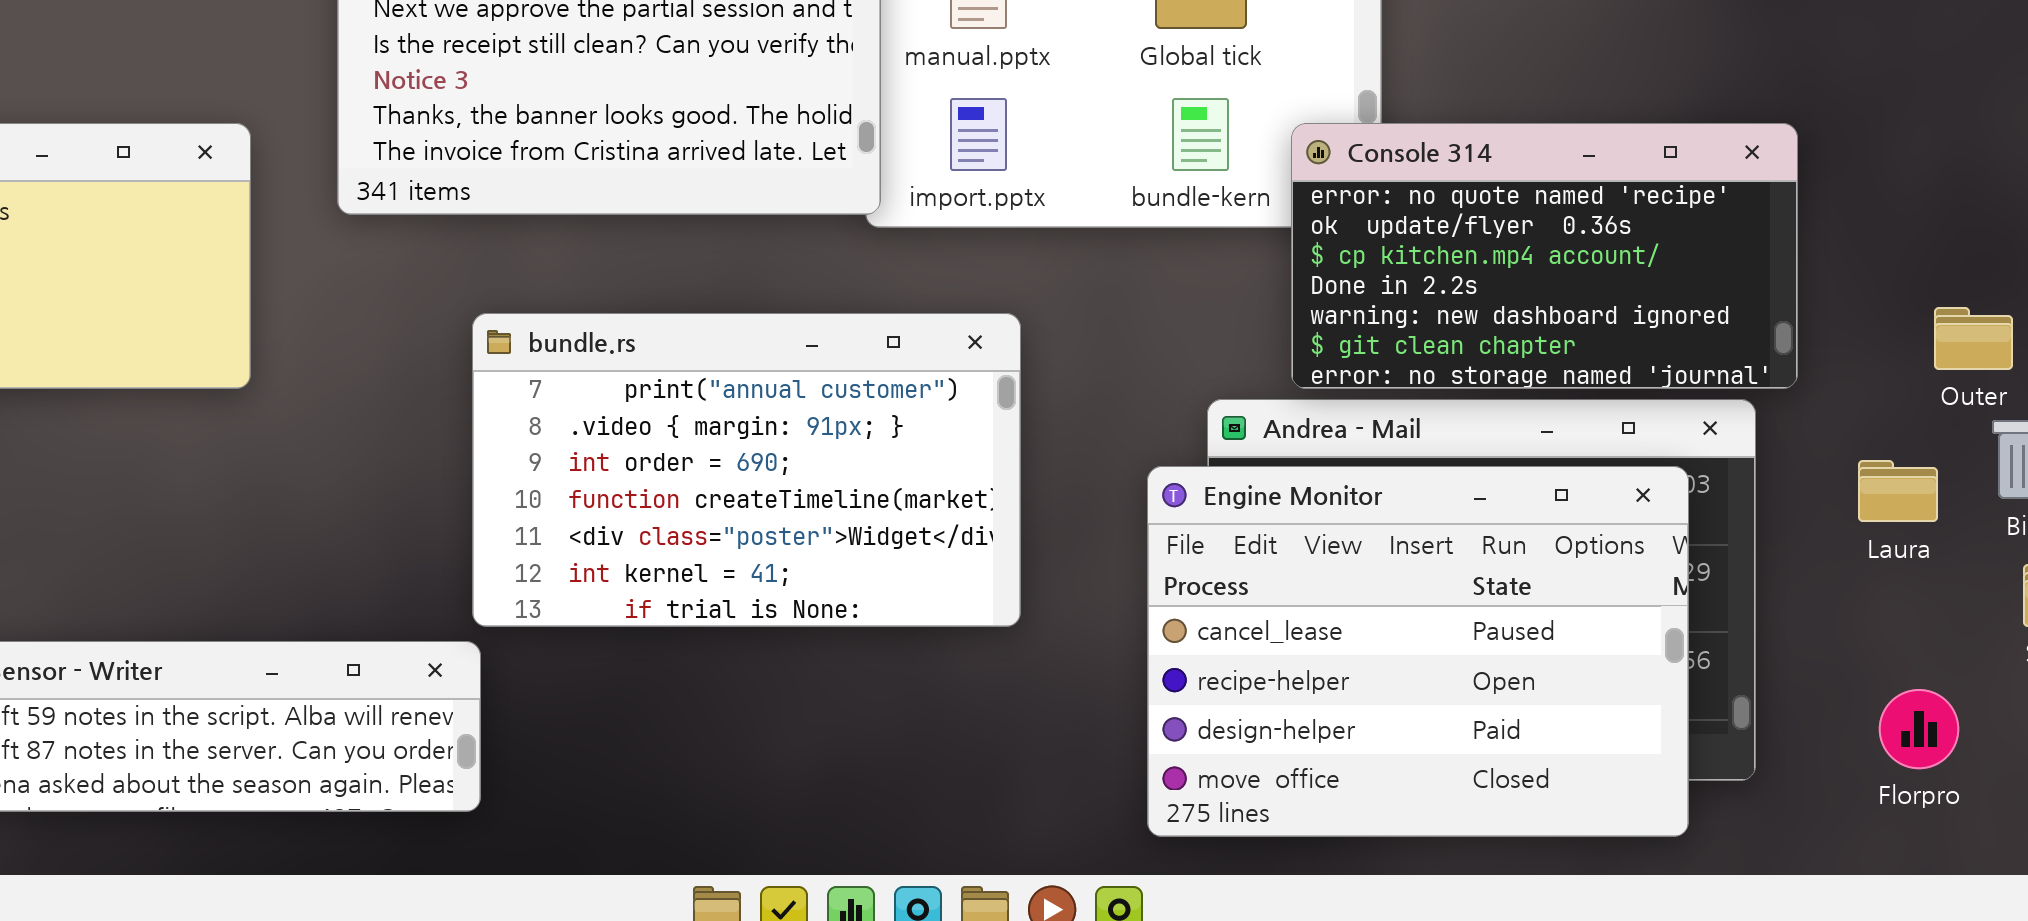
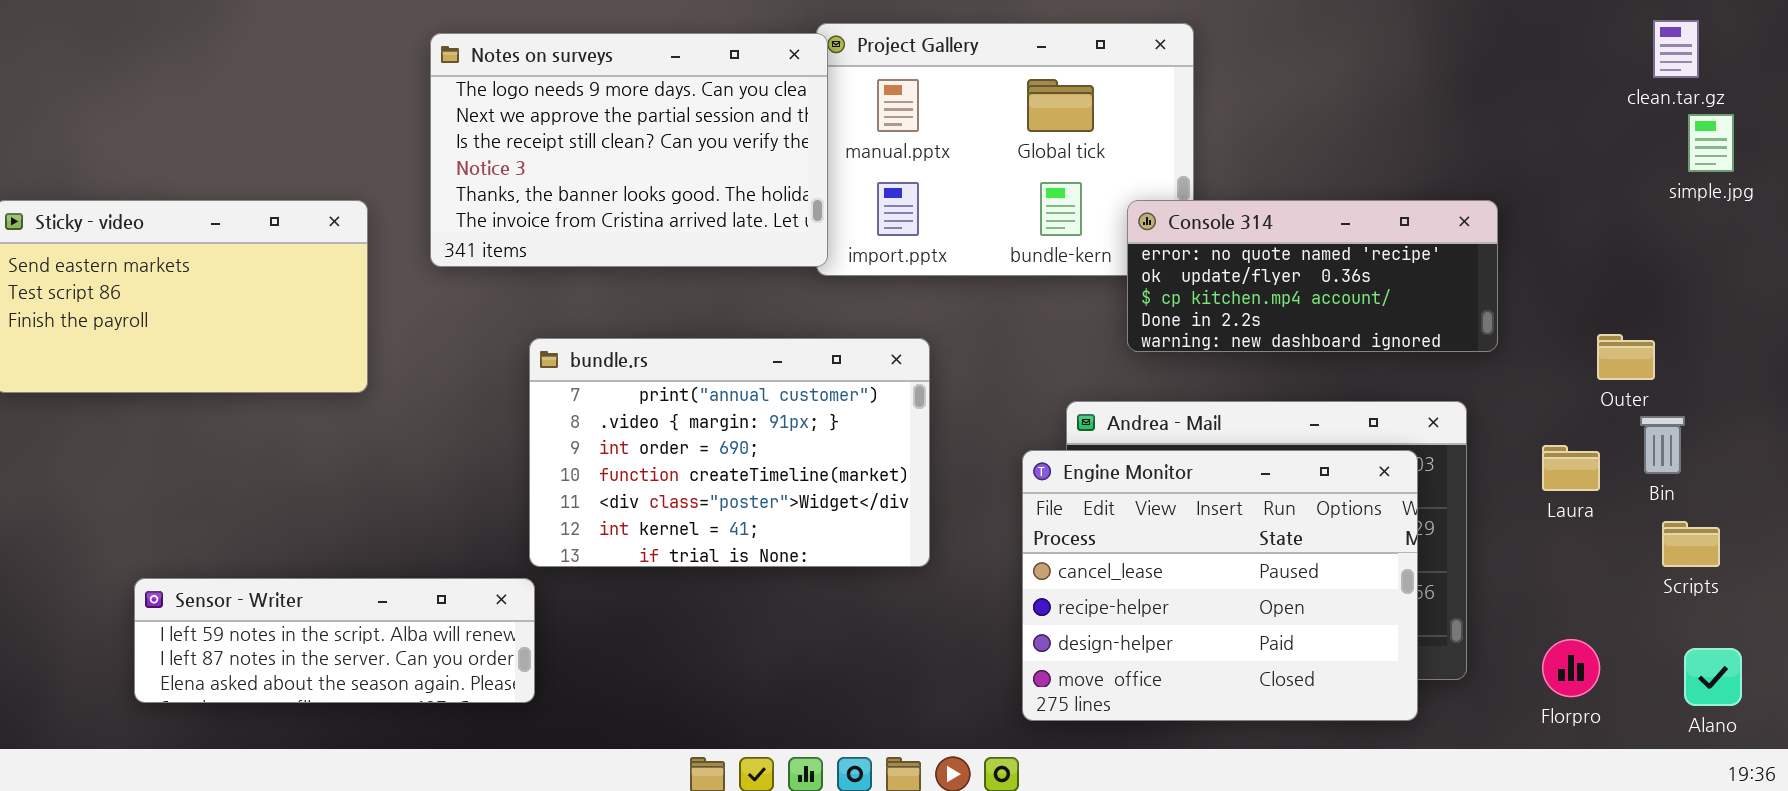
Console 314: [1291,123,1798,389] -> [1127,200,1498,352], resized
Florpro: [1879,689,1959,769] -> [1542,639,1600,697], moved

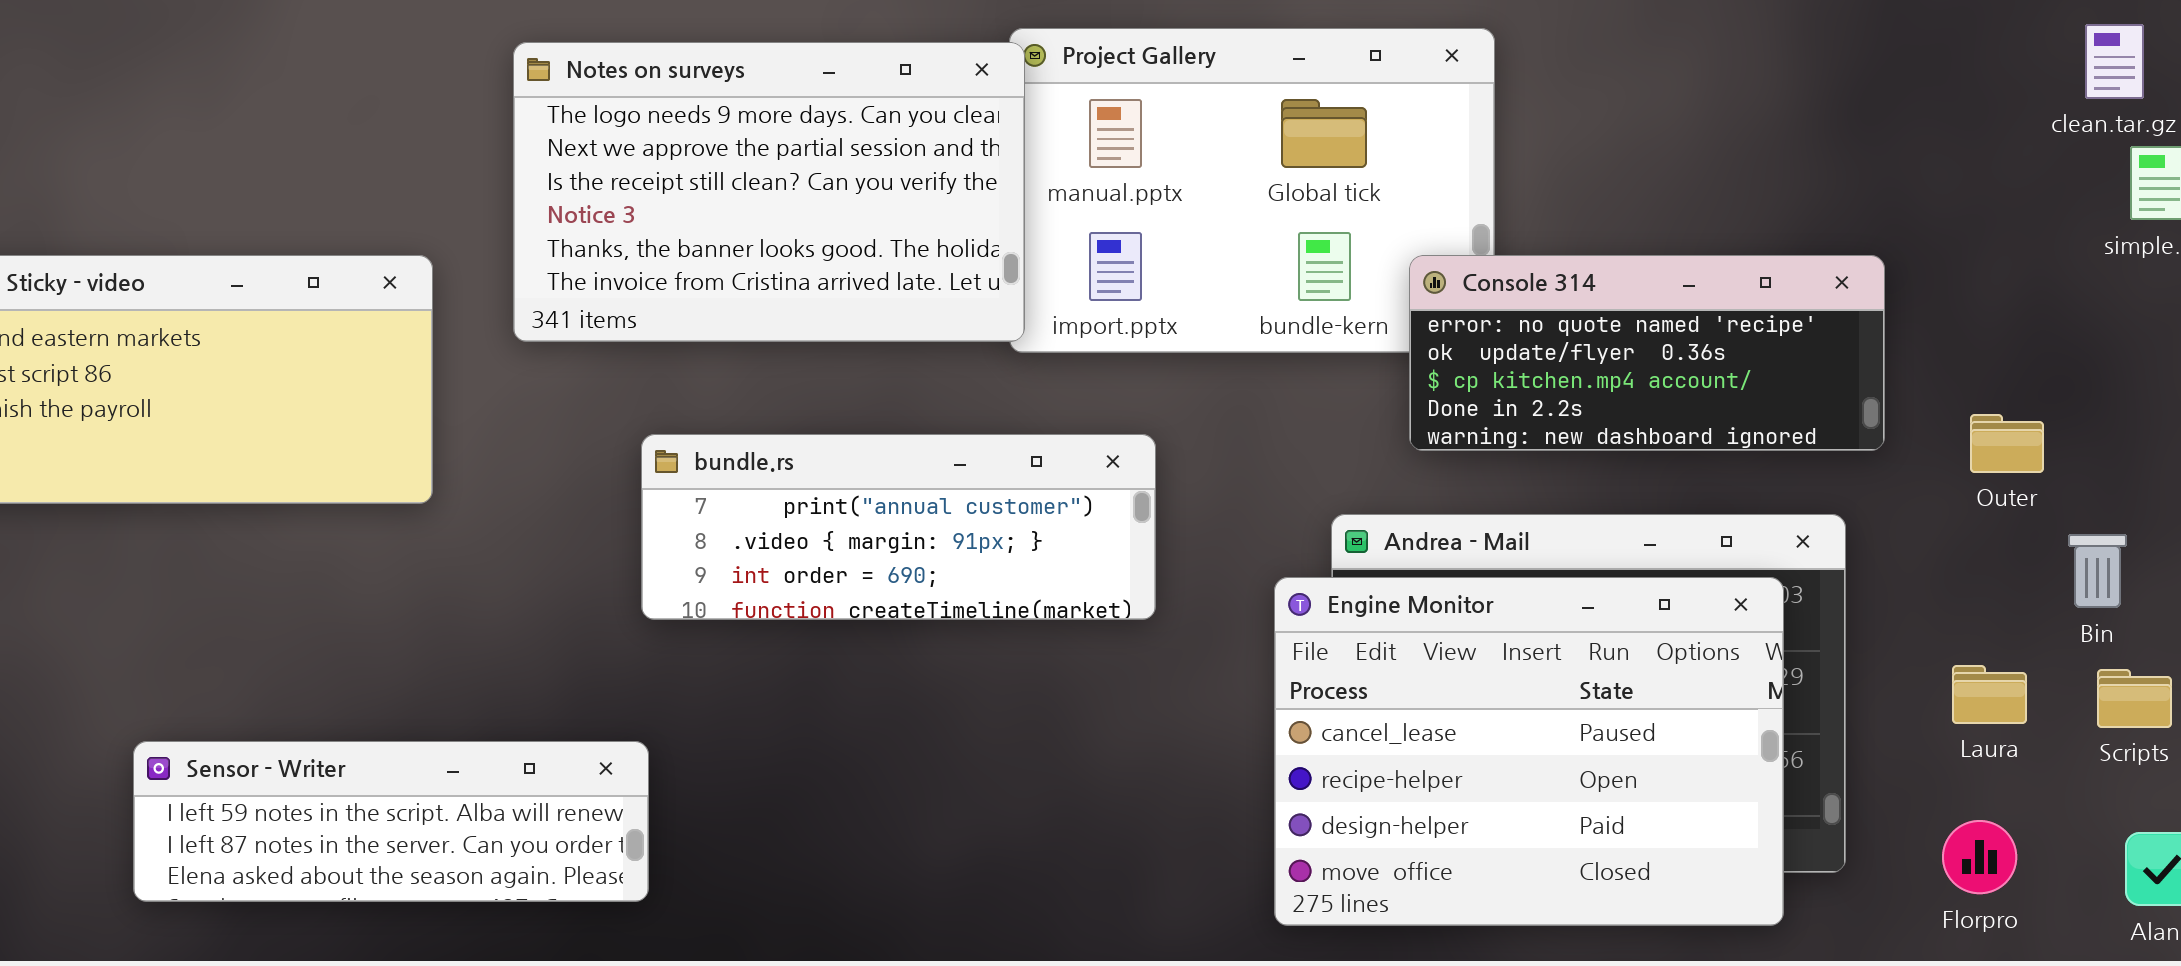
Outer: [1597,334,1655,380] -> [1970,414,2044,473], moved
bundle.rs: [529,338,930,567] -> [641,434,1156,620], resized
Laura: [1542,445,1600,491] -> [1952,665,2027,724], moved

